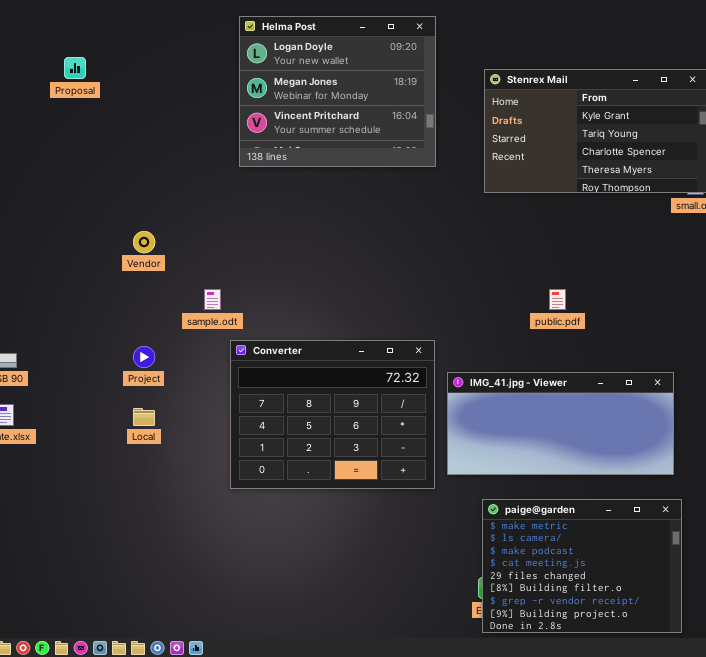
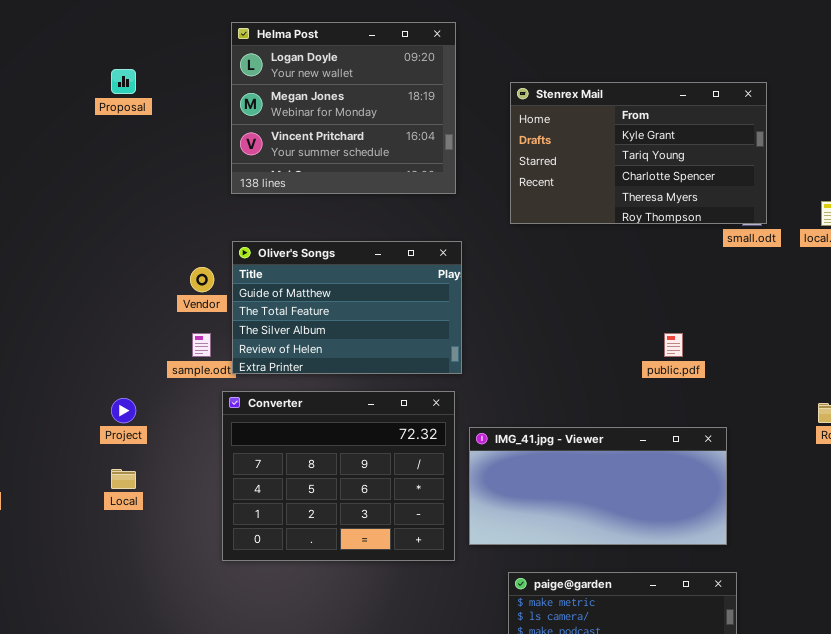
Proposal: [64,57,86,79] -> [111,69,136,94], moved
Oliver's Songs: none -> [232,241,462,374], opened
Vendor: [133,231,155,253] -> [190,267,214,292], moved
public.pdf: [549,289,566,310] -> [664,333,683,357], moved

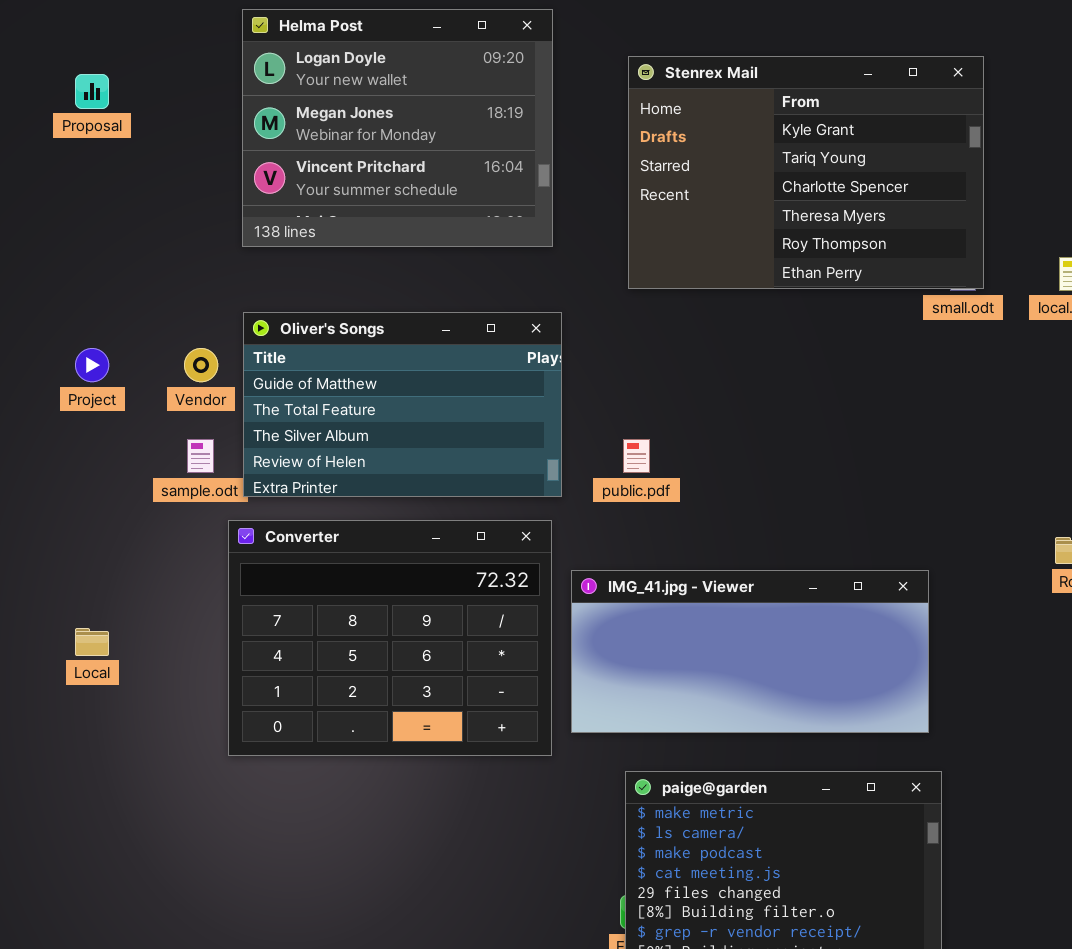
Stenrex Mail: [510,82,767,224] -> [628,56,984,289], resized
public.pdf: [664,333,683,357] -> [623,439,650,473], moved
Project: [111,398,136,423] -> [75,348,109,382], moved

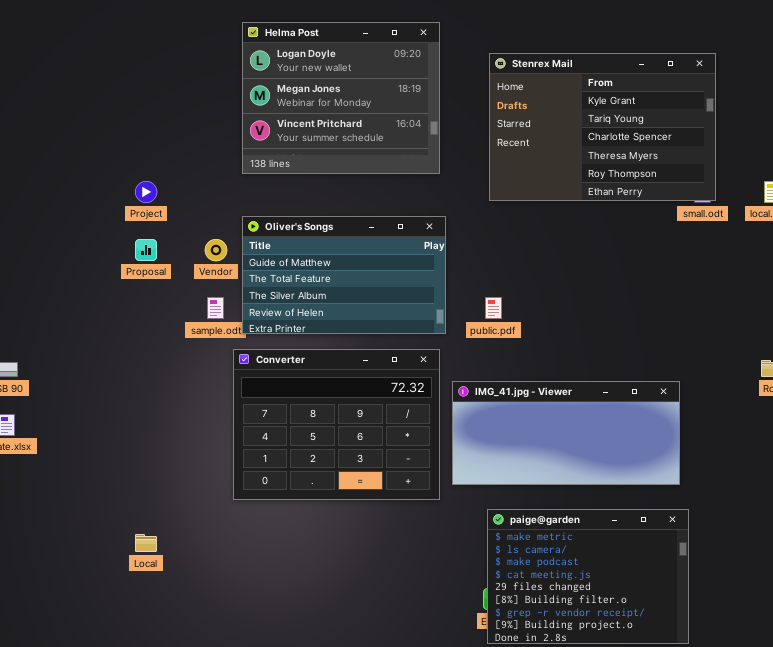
Proposal: [75,74,109,109] -> [135,239,157,261], moved
Project: [75,348,109,382] -> [135,181,157,203], moved
Local: [75,628,109,656] -> [135,534,157,552], moved

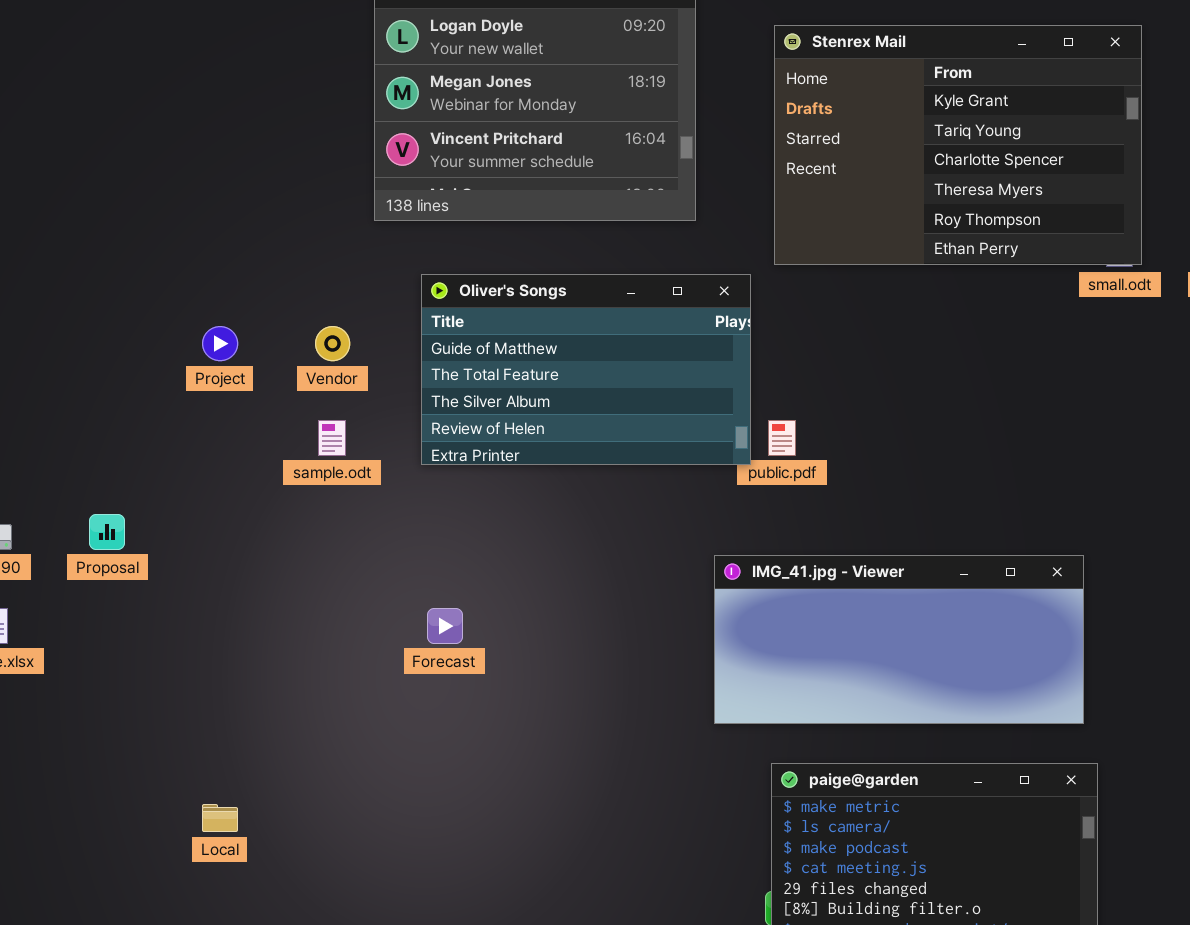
Project: [135,181,157,203] -> [202,326,238,361], moved
Oliver's Songs: [242,216,446,334] -> [421,274,751,465], moved
Proposal: [135,239,157,261] -> [89,514,125,550], moved
Converter: [233,349,440,500] -> none, closed

